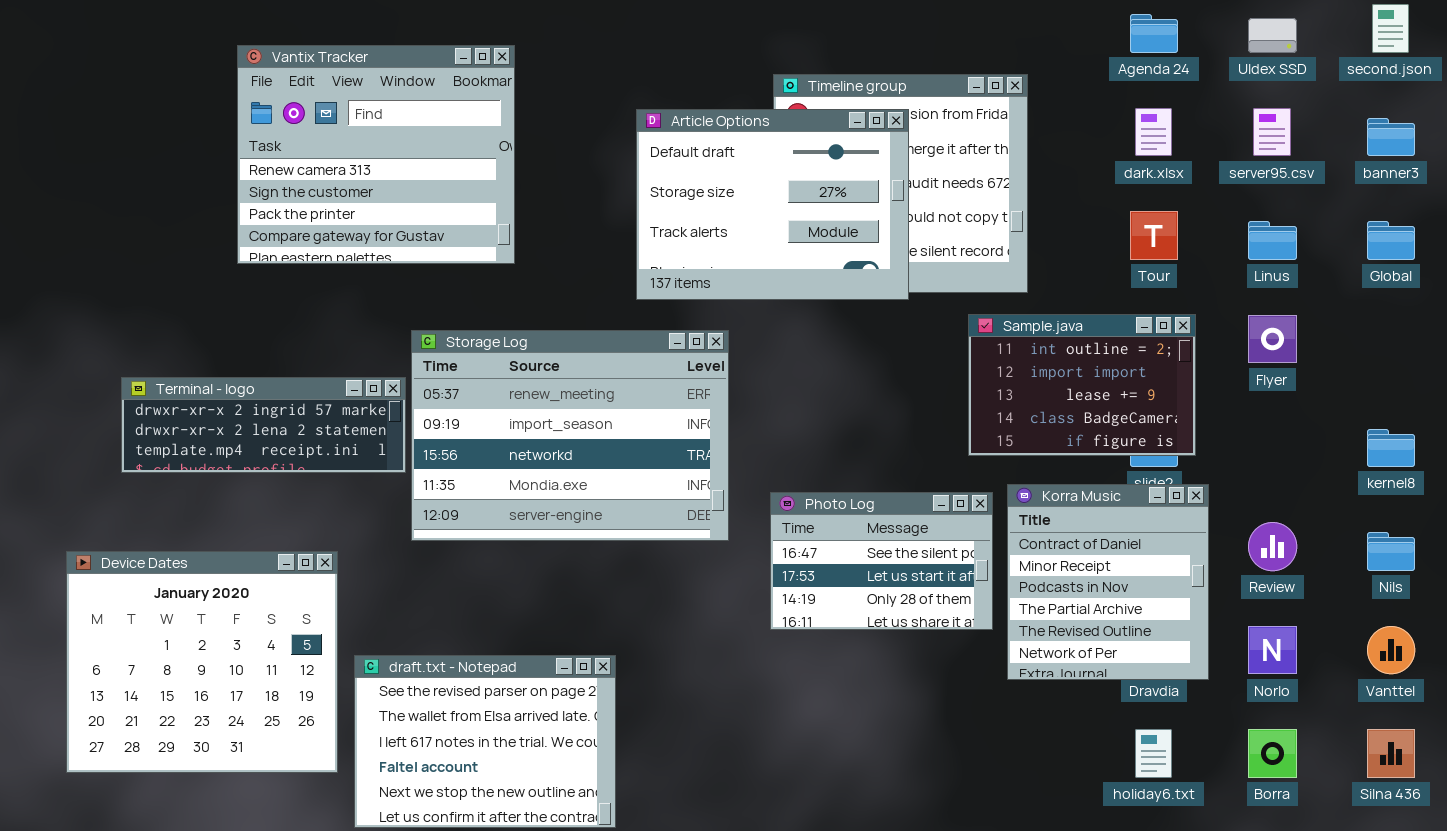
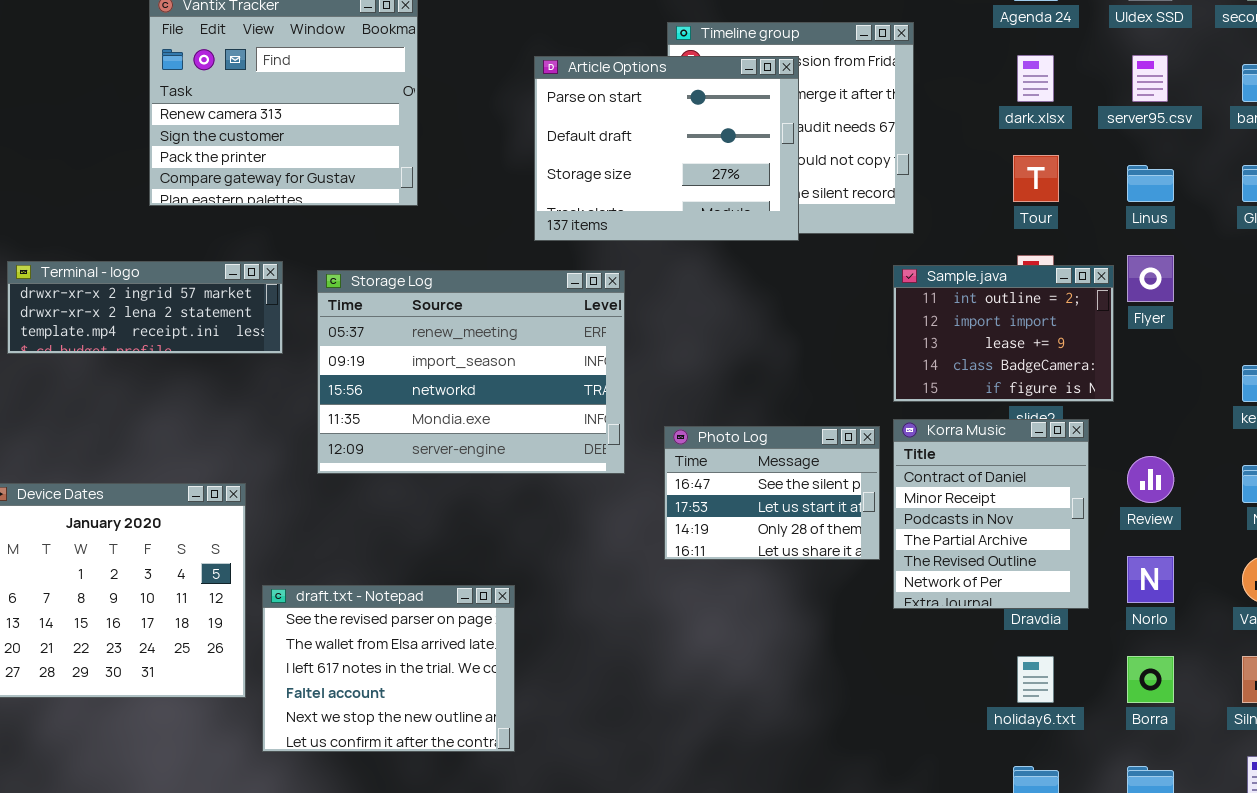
Article Options: [636,109,909,300] -> [534,56,799,241], scrolled up 1 row
Sample.java: [968,314,1196,456] -> [893,265,1114,402], moved
Terminal - logo: [121,377,406,473] -> [7,261,283,354], moved

